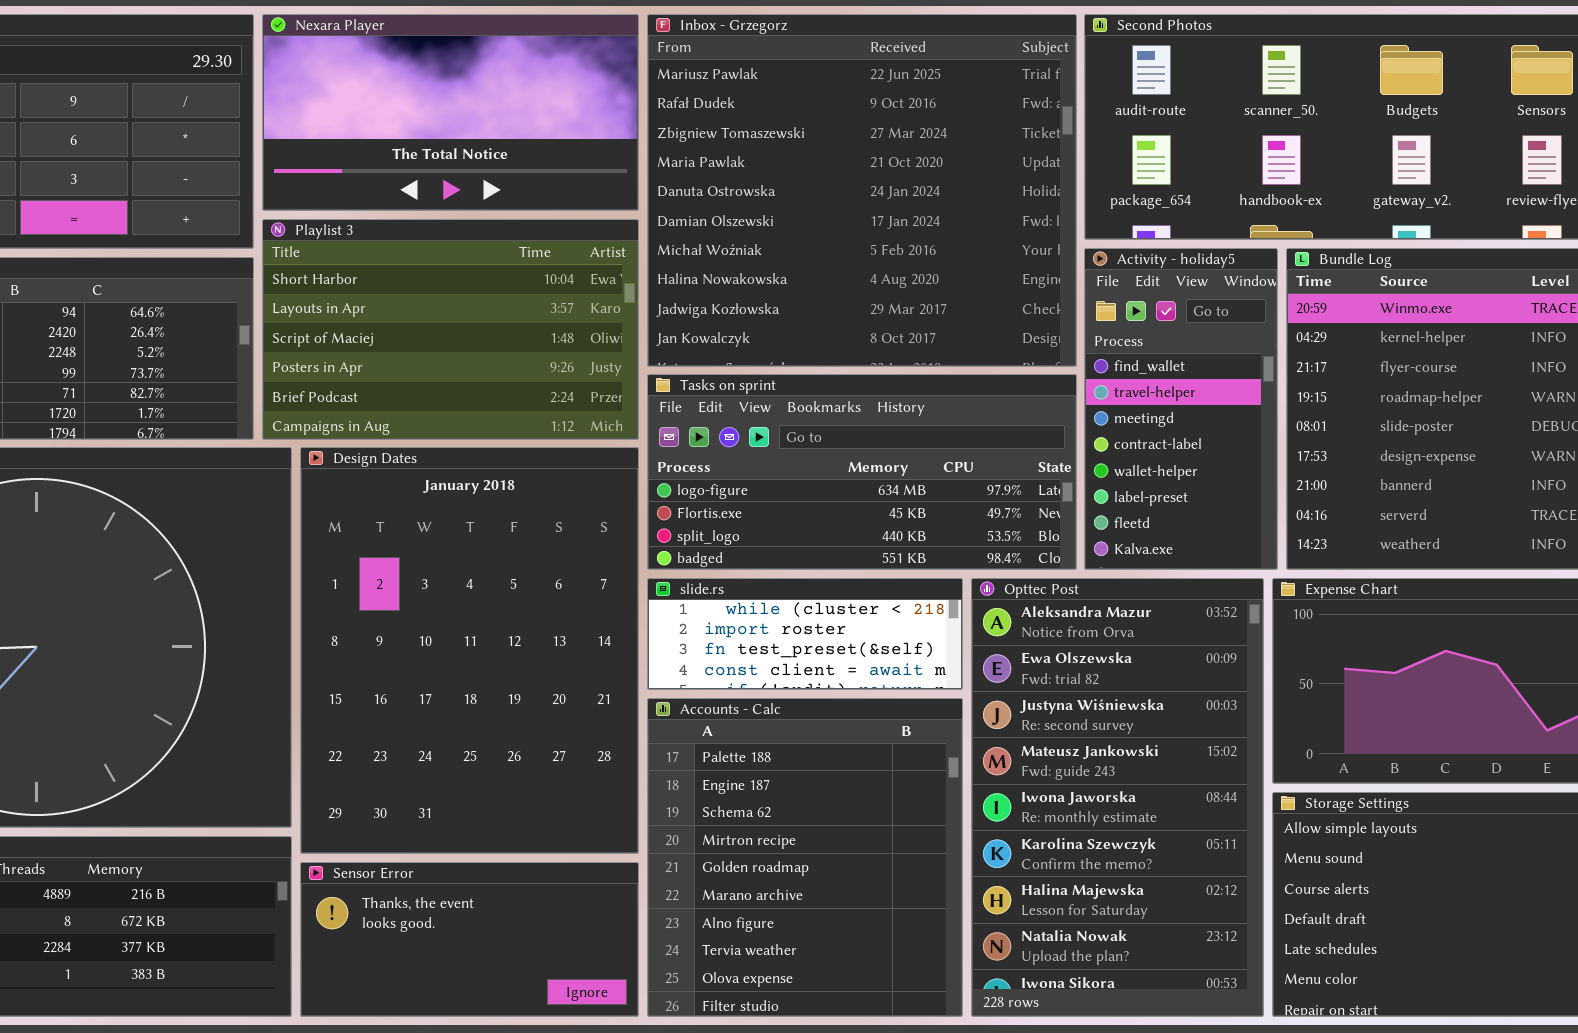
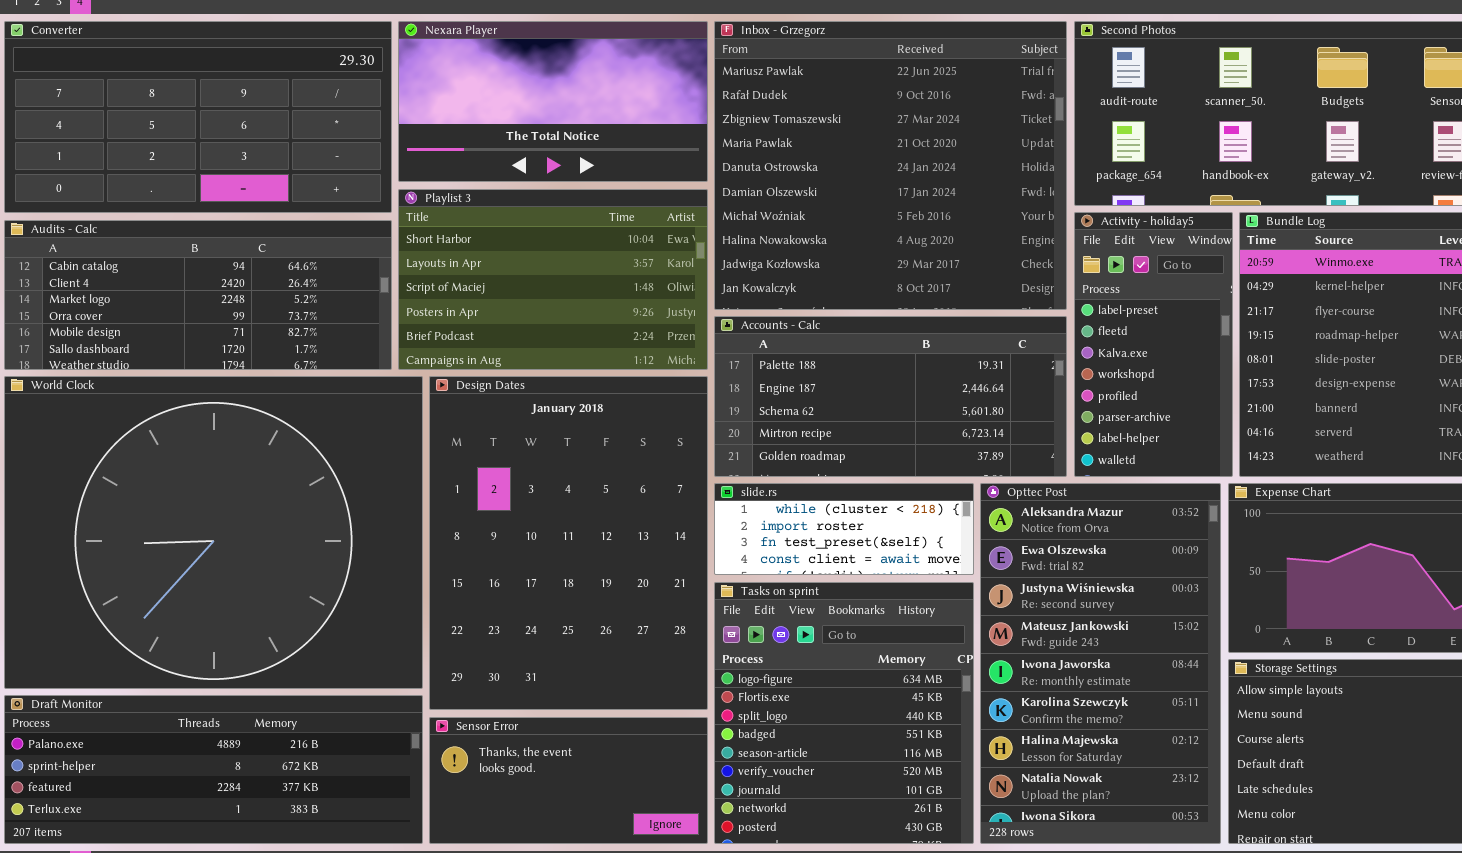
Activity - holiday5: [1084,248,1278,570] -> [1074,212,1233,477], scrolled down 5 rows
Tasks on sprint: [647,374,1077,570] -> [714,582,974,844], moved, resized
Accounts - Calc: [647,698,963,1017] -> [714,316,1067,477], moved, resized

